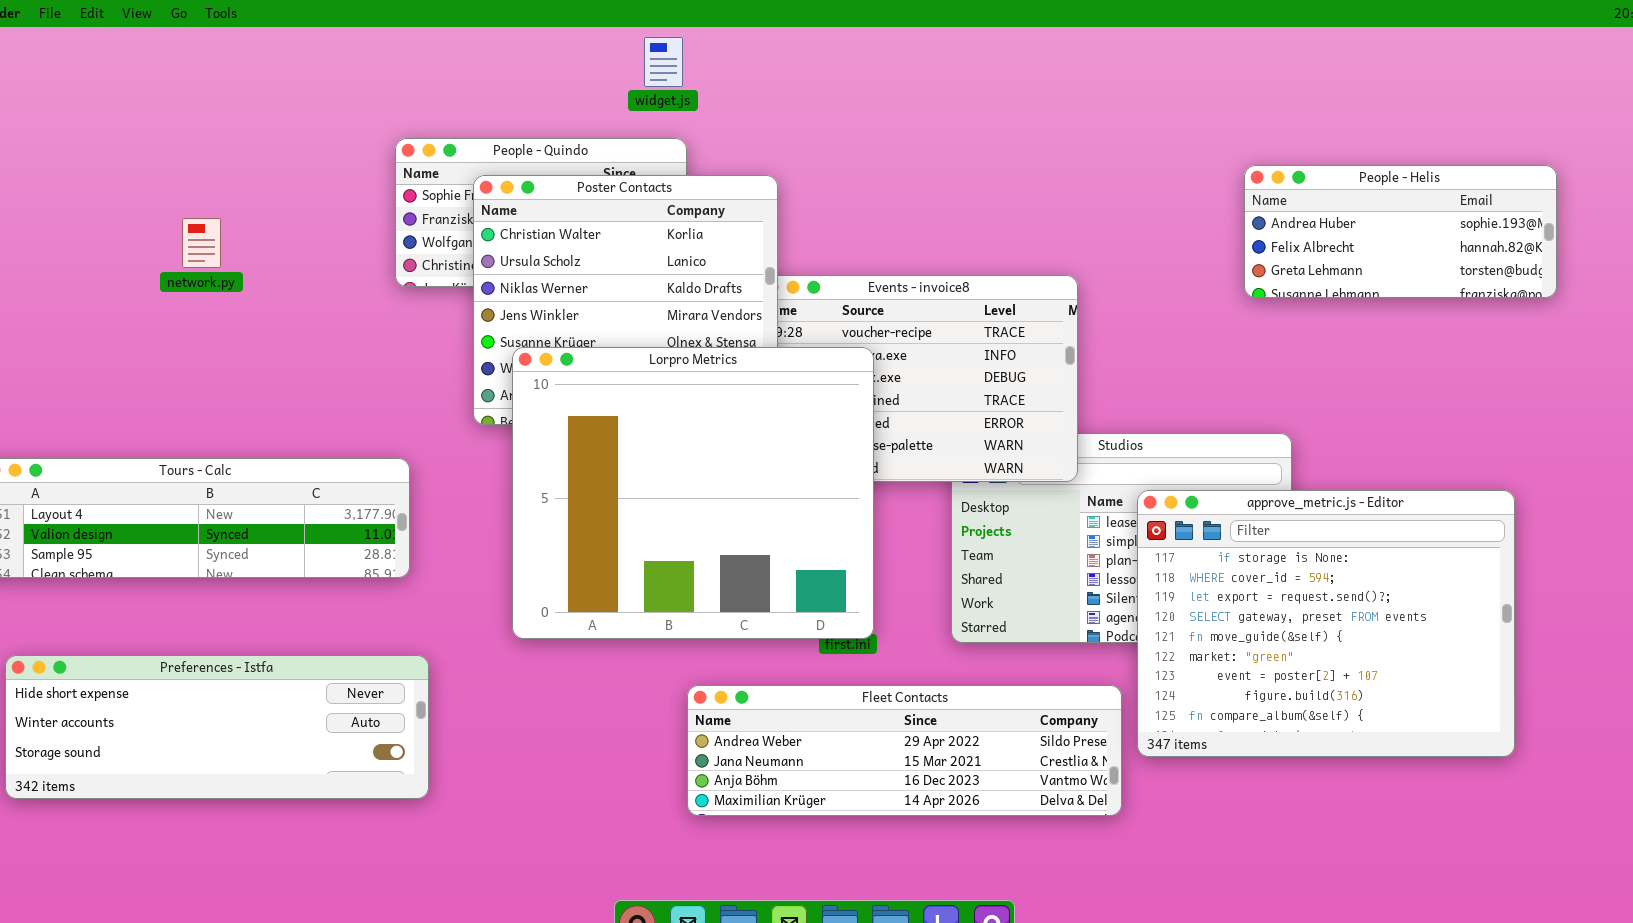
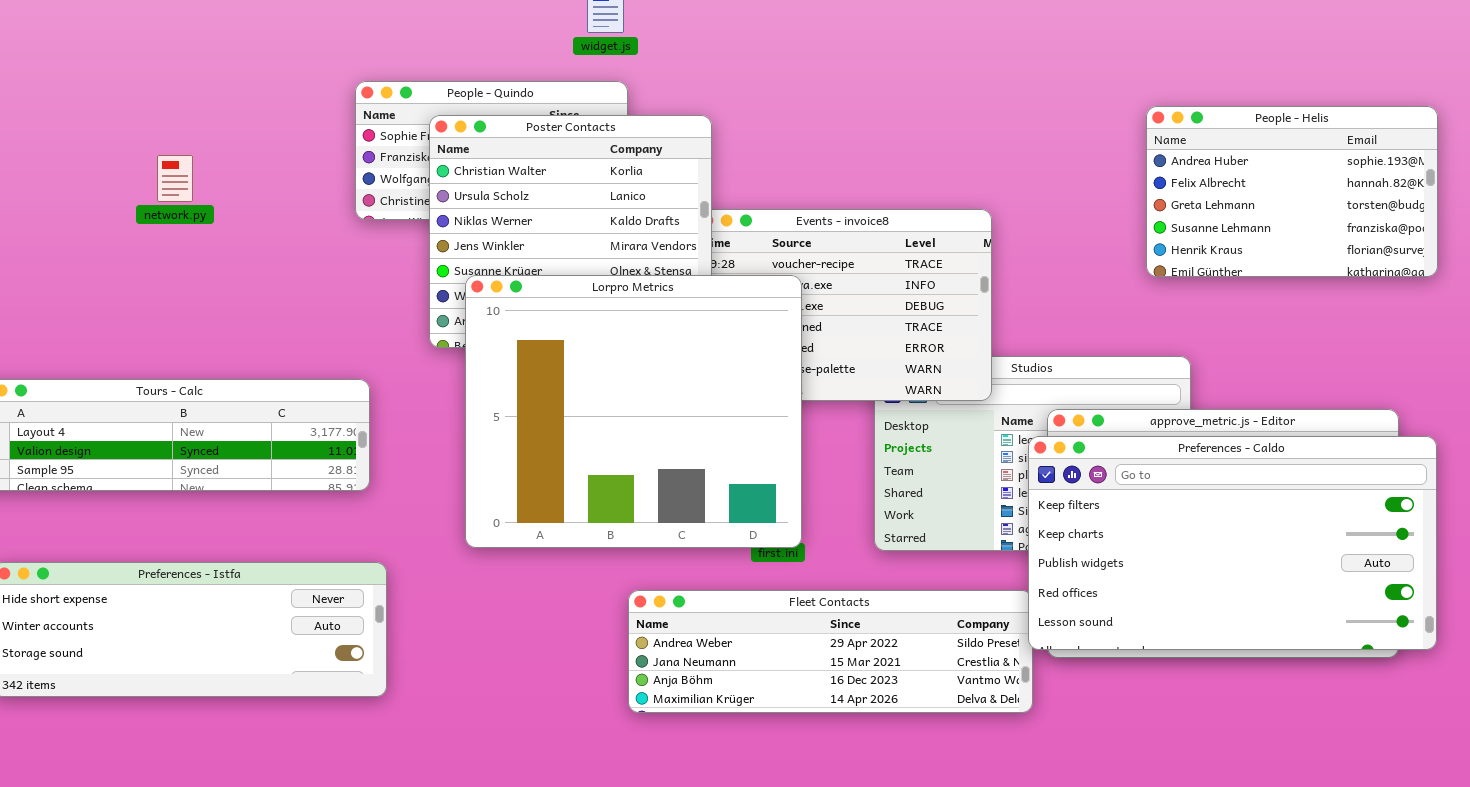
People - Helis: [1244,165,1557,298] -> [1146,106,1438,277], resized
Preferences - Caldo: none -> [1028,436,1437,650], opened

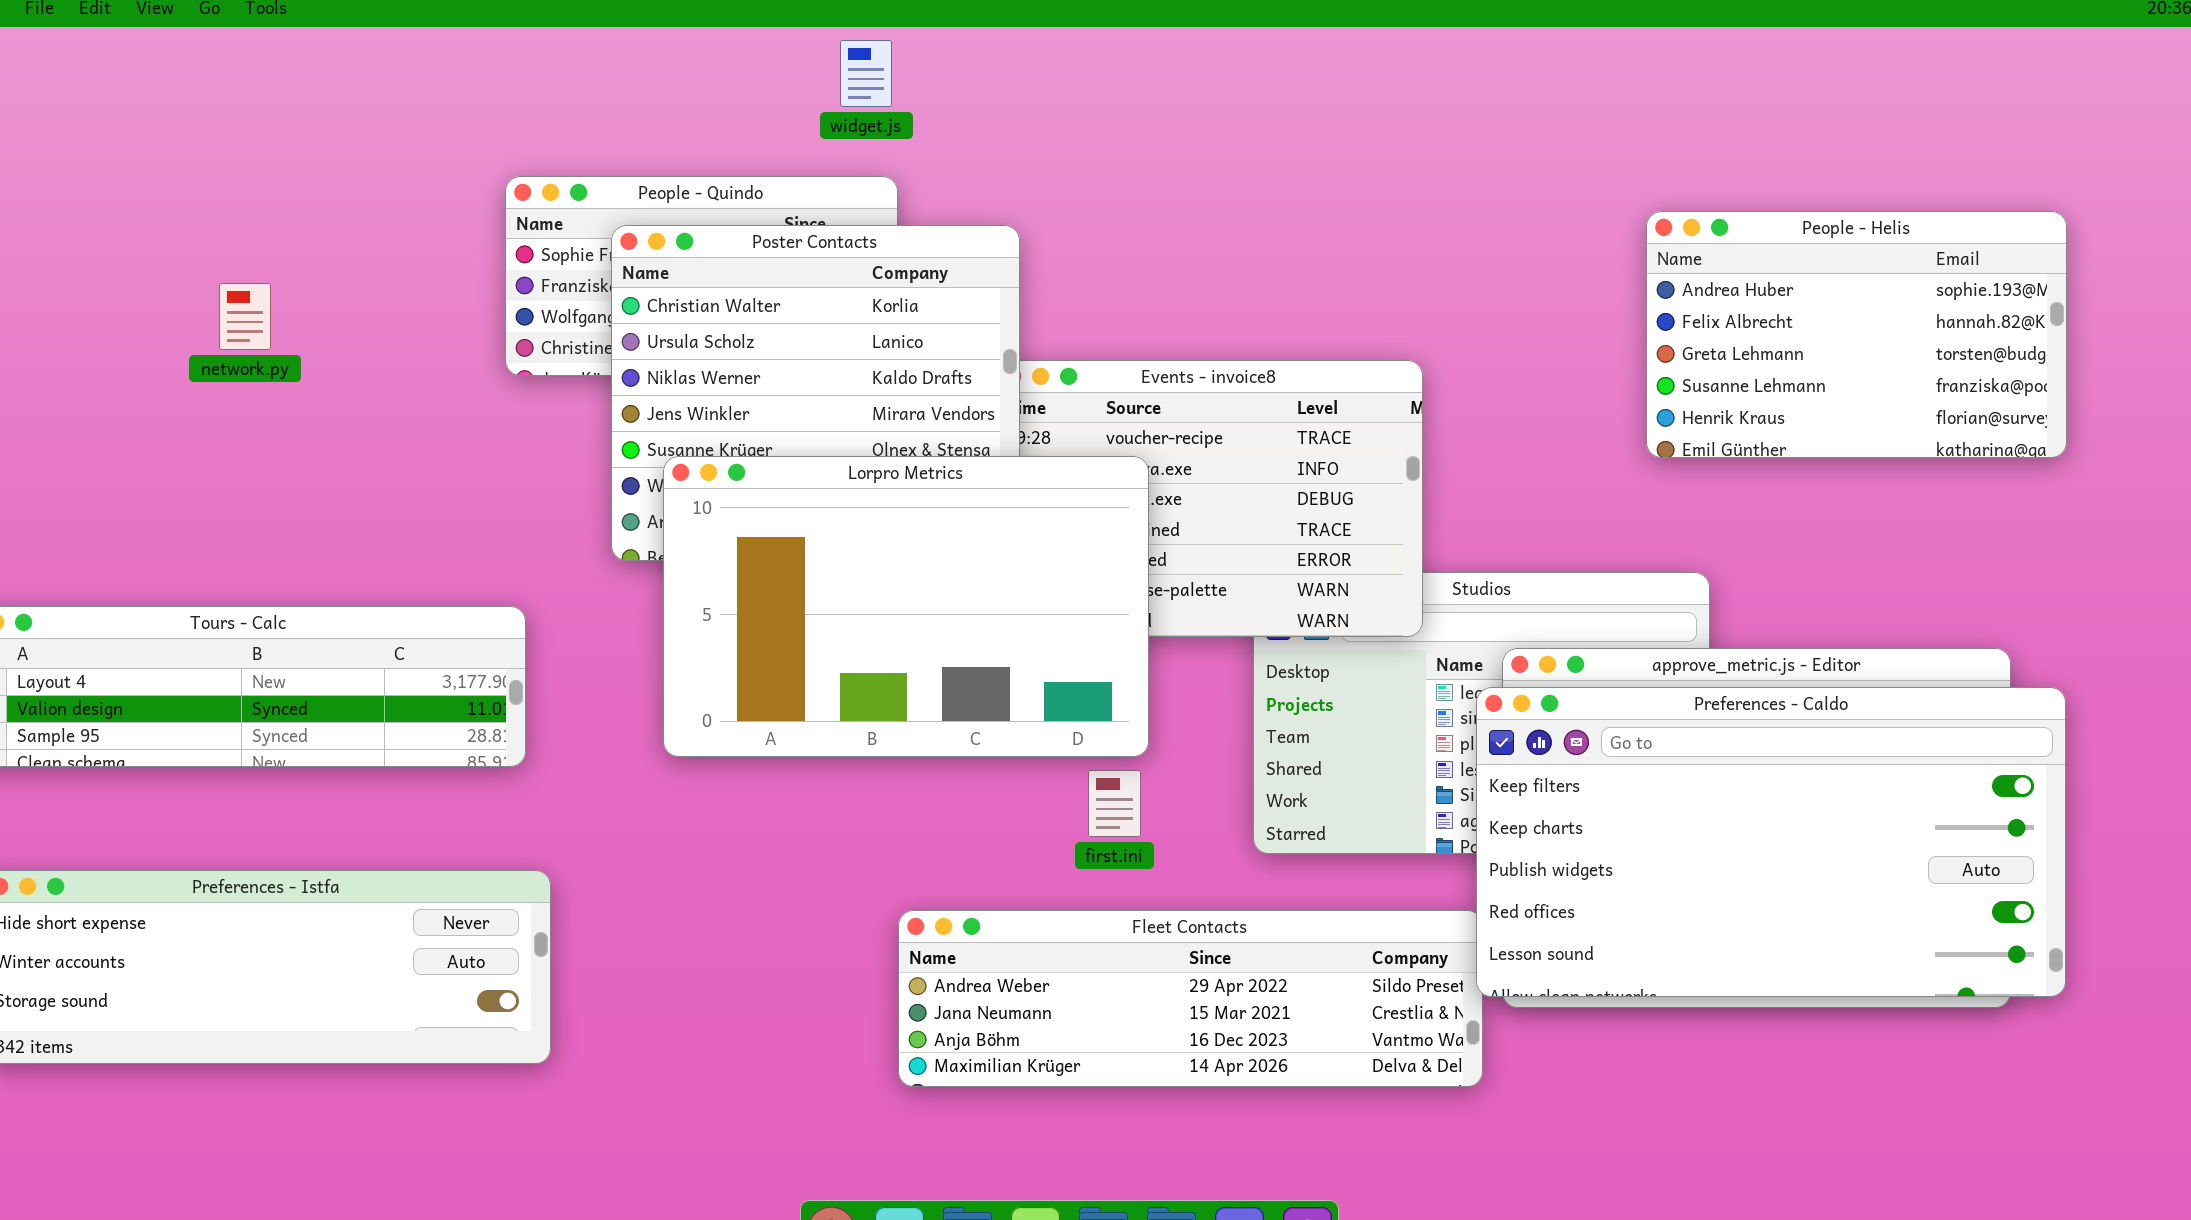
Lorpro Metrics: [465,275,802,548] -> [663,456,1149,757], resized

